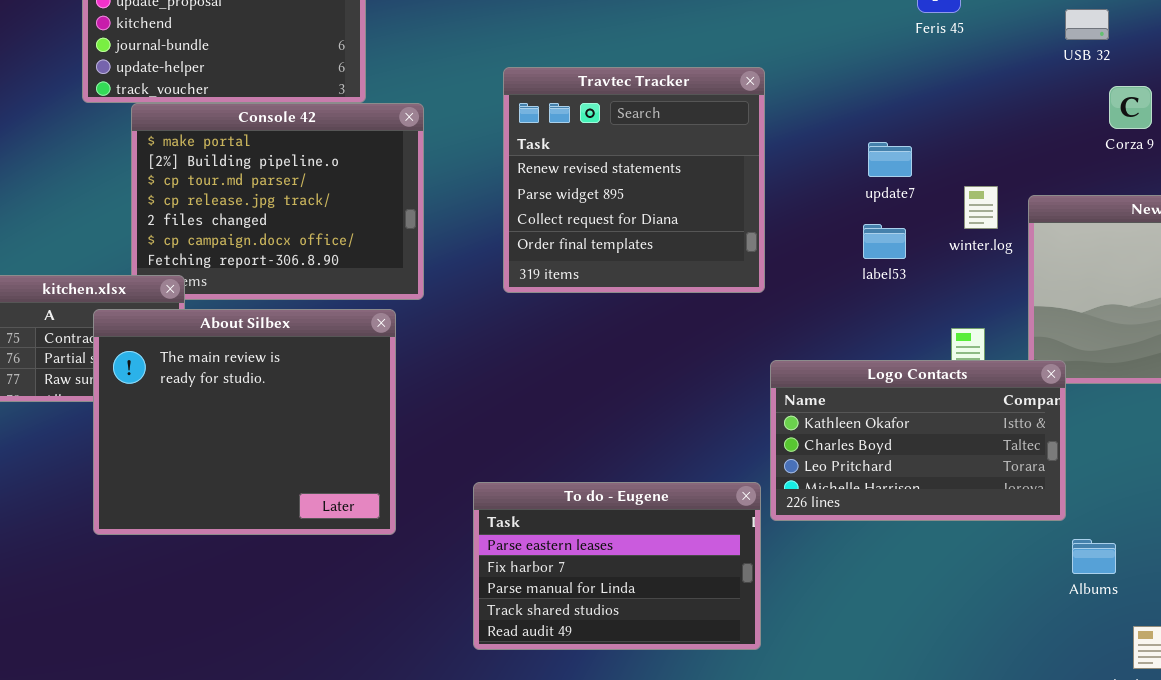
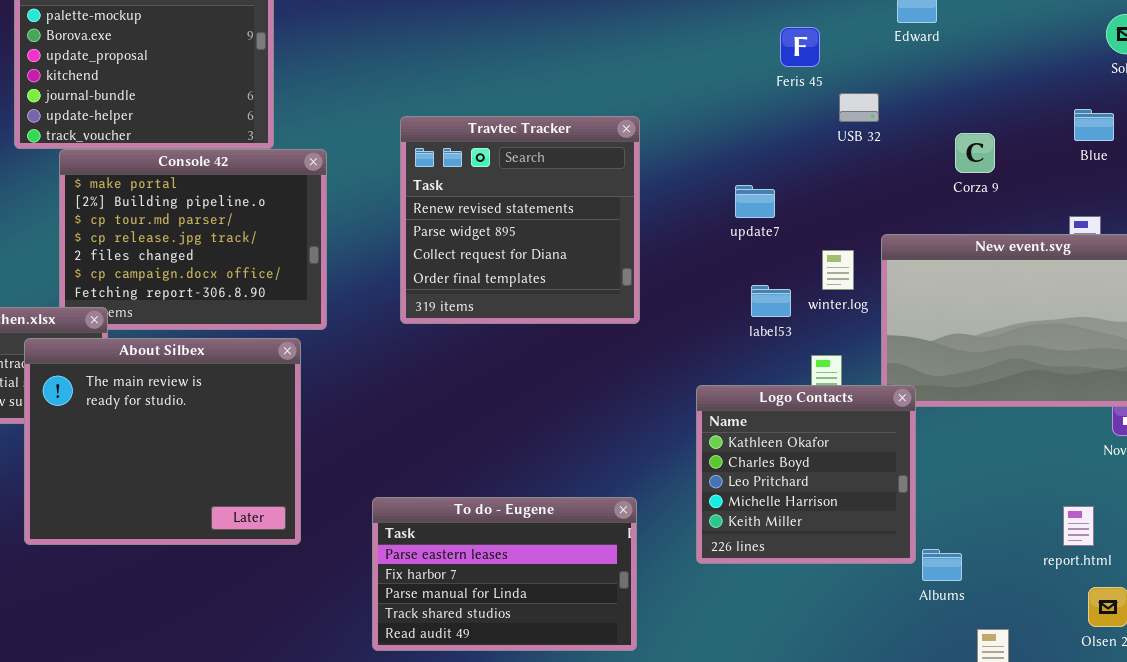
USB 32: [1065,9,1109,40] -> [839,93,879,122], moved
winter.log: [964,186,998,229] -> [822,250,854,290], moved
label53: [863,224,906,259] -> [751,285,791,317], moved
Logo Contacts: [770,360,1066,521] -> [696,385,916,564], resized

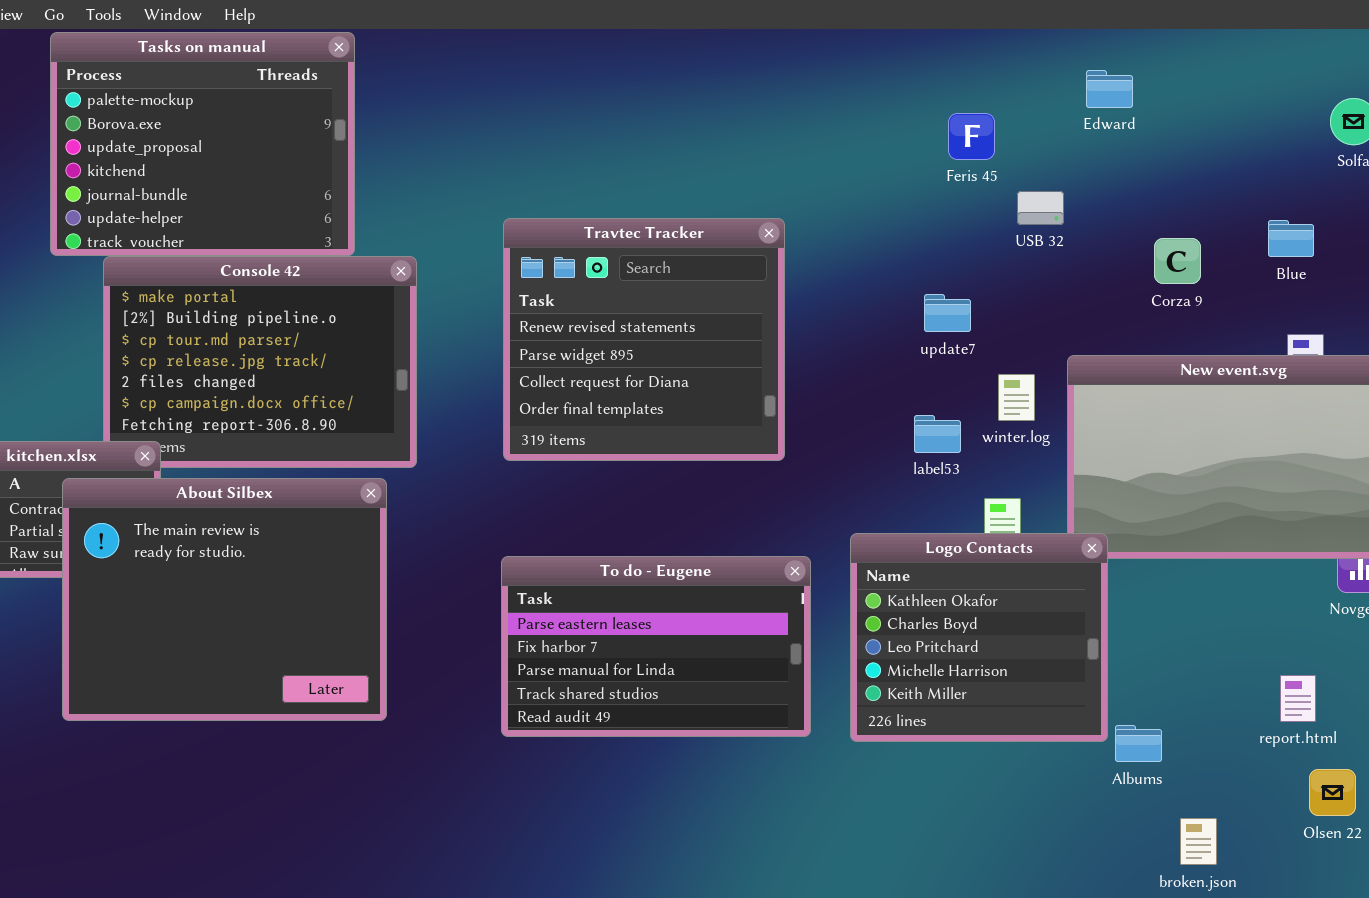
Blue: [1074,109,1114,141] -> [1268,220,1314,257], moved
update7: [735,185,775,218] -> [924,294,971,332], moved
To do - Eugene: [372,497,637,651] -> [501,556,811,737], moved

